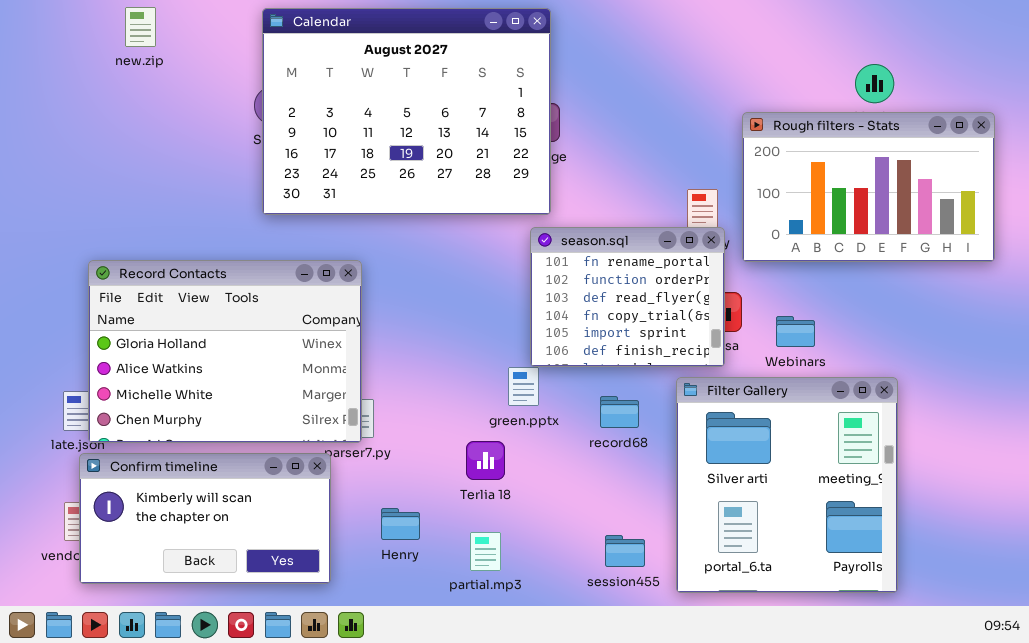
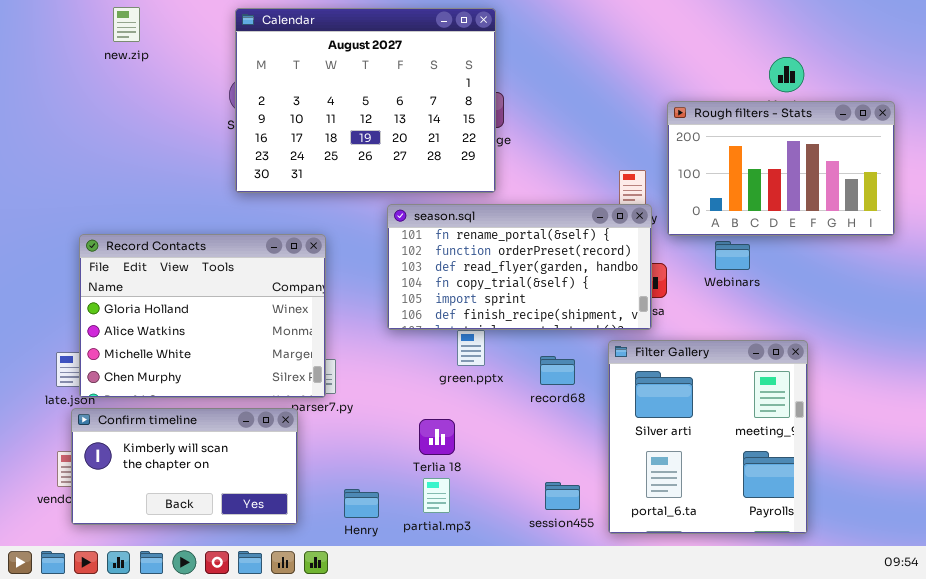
season.sql: [530,227,725,367] -> [387,204,652,330], resized
Webinars: [776,316,815,347] -> [715,241,750,270], moved
Terlia 18: [466,441,505,480] -> [419,419,455,455], moved
Henry: [381,508,420,540] -> [344,489,379,518], moved

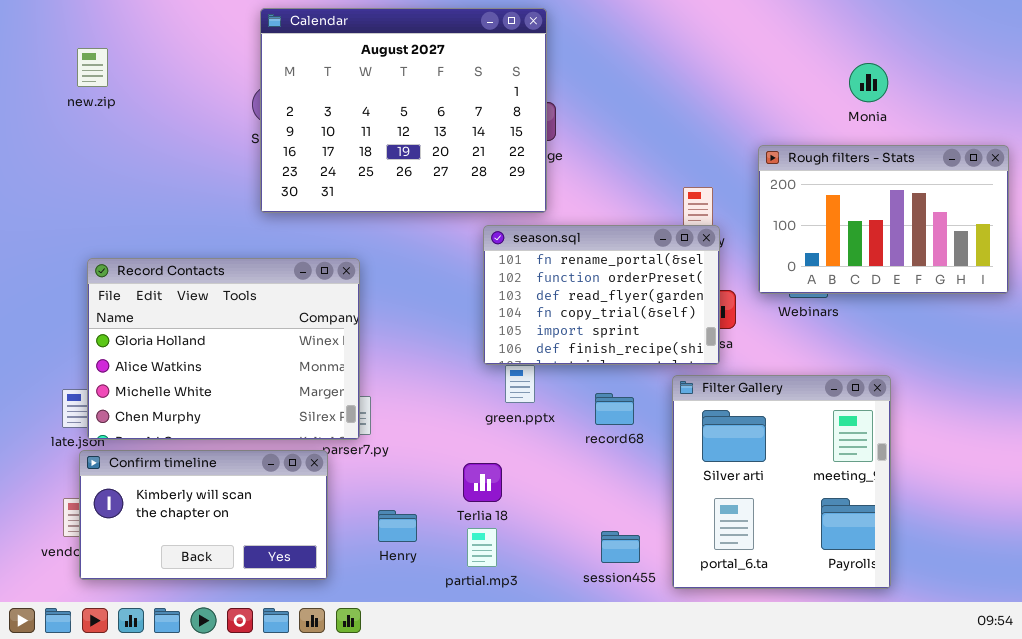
new.zip: [113,7,140,42] -> [77,48,108,87], moved
Rough filters - Stats: [667,101,895,236] -> [758,145,1009,294], moved
season.sql: [387,204,652,330] -> [483,225,720,365], resized
Henry: [344,489,379,518] -> [378,510,417,542], moved

